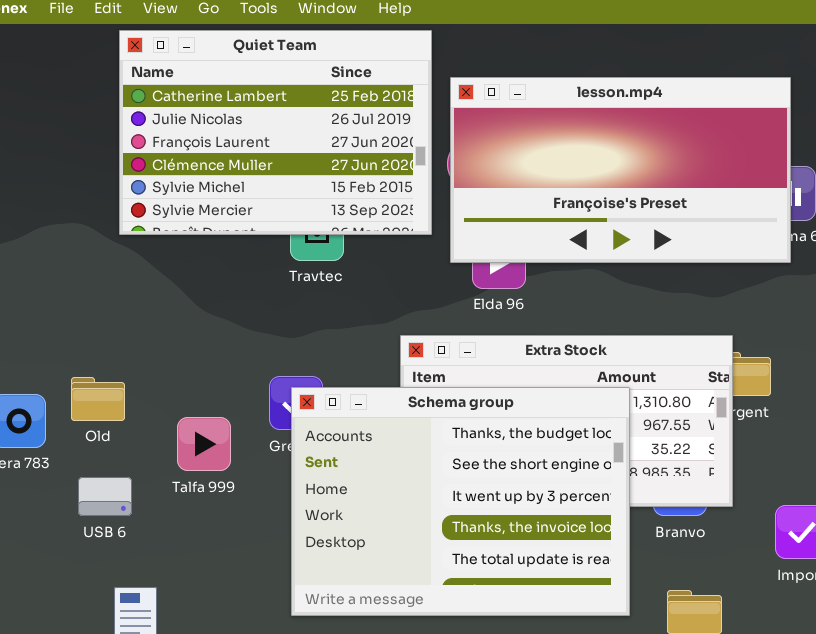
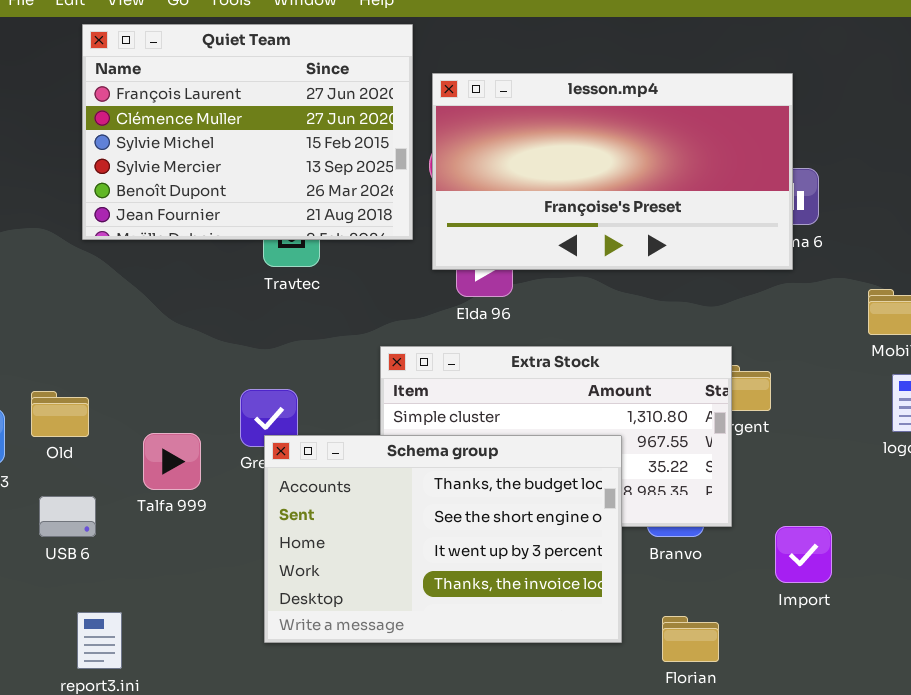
Quiet Team: [119,30,432,235] -> [82,24,413,240], scrolled down 2 rows
Schema group: [291,387,630,616] -> [264,435,622,643], resized

